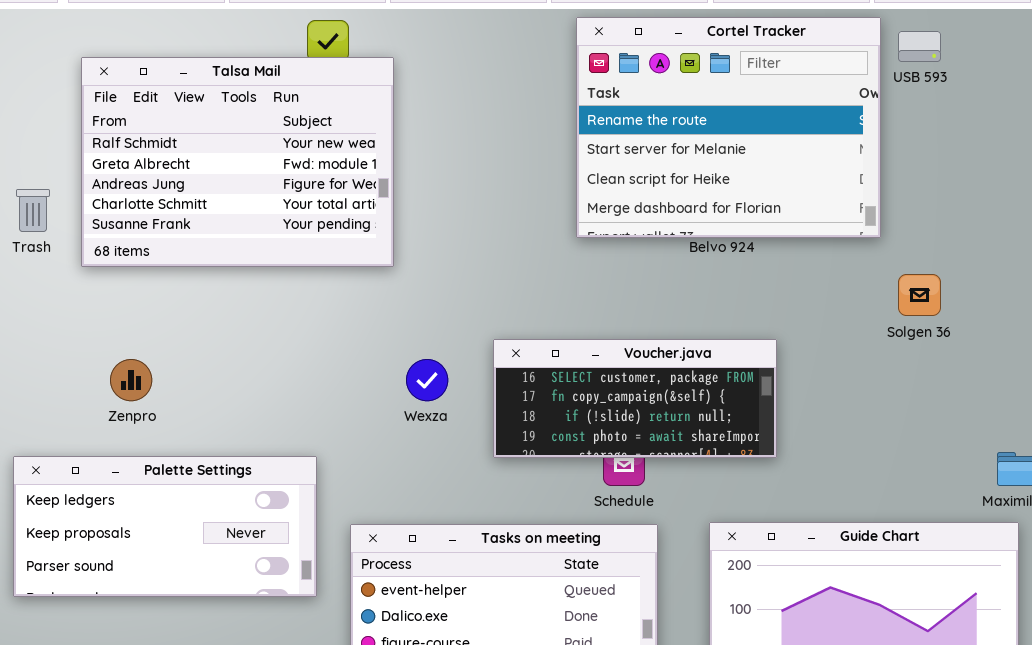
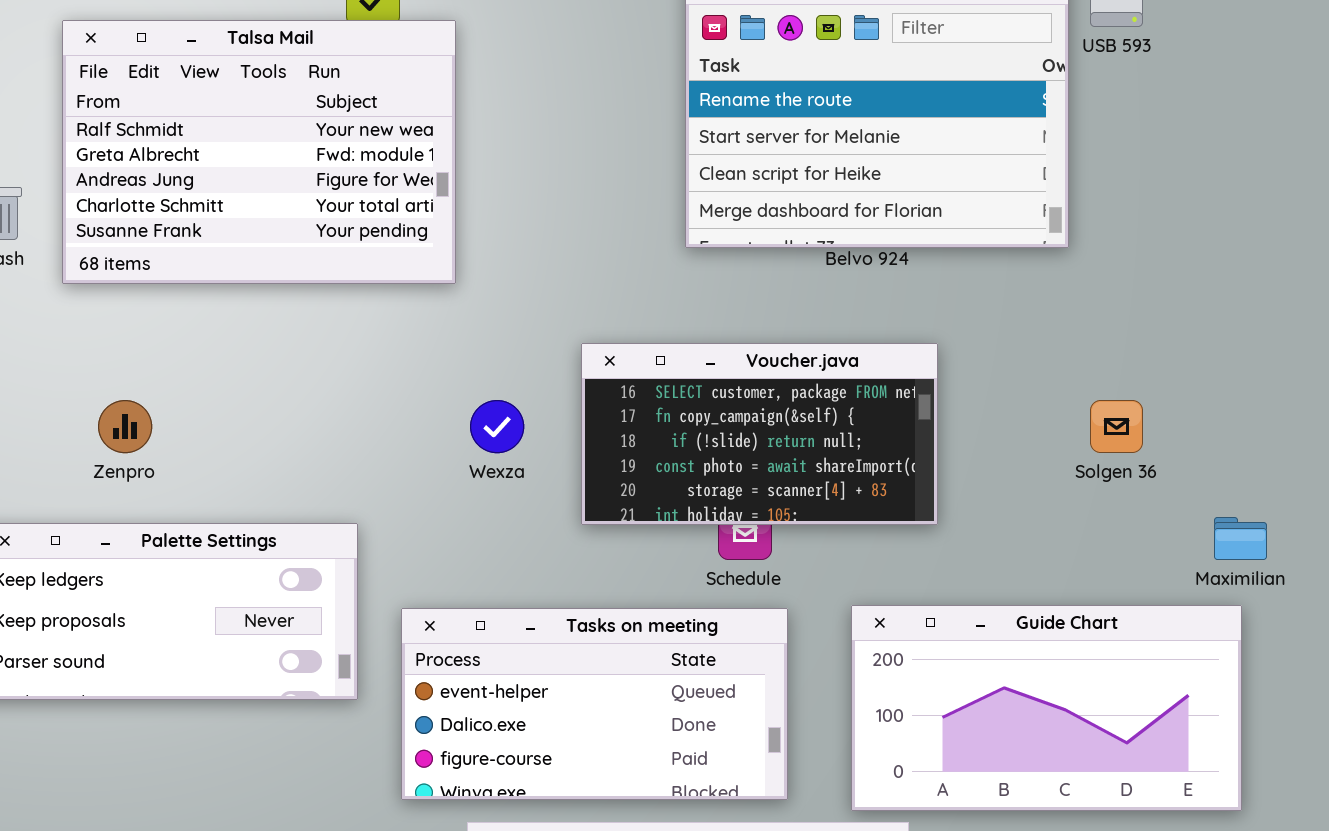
Solgen 36: [898,274,941,316] -> [1090,400,1143,453], moved
Voucher.java: [493,339,777,458] -> [581,343,938,525], resized

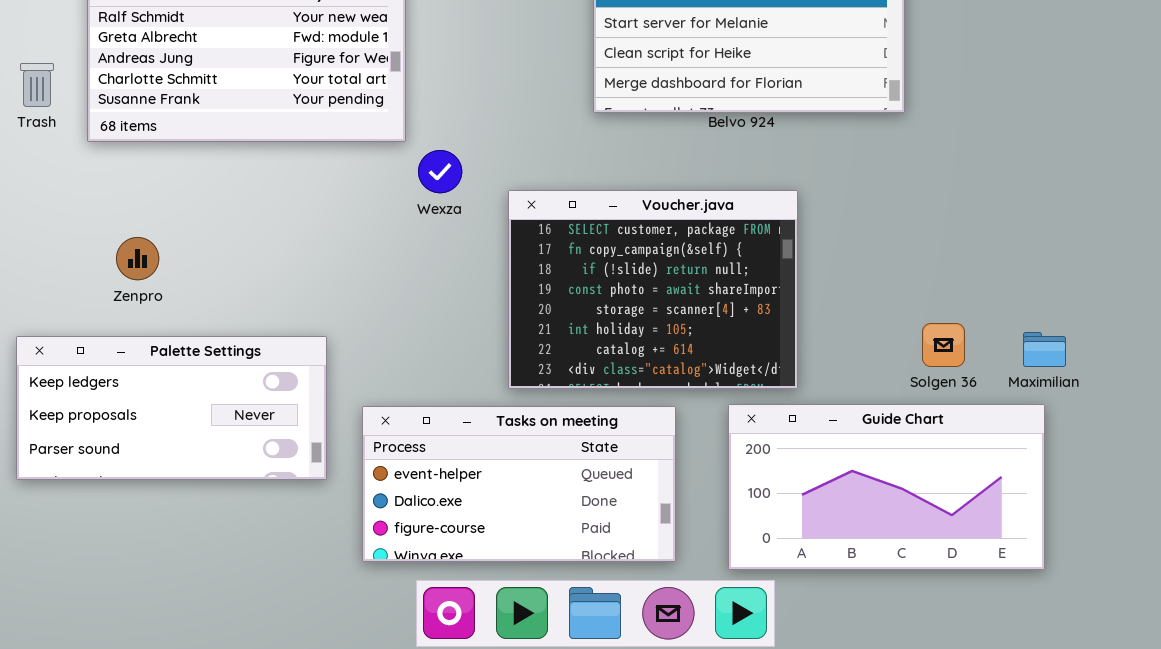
Voucher.java: [581,343,938,525] -> [508,190,798,389], resized
Wexza: [470,400,524,453] -> [418,150,462,193], moved
Solgen 36: [1090,400,1143,453] -> [922,323,965,367], moved

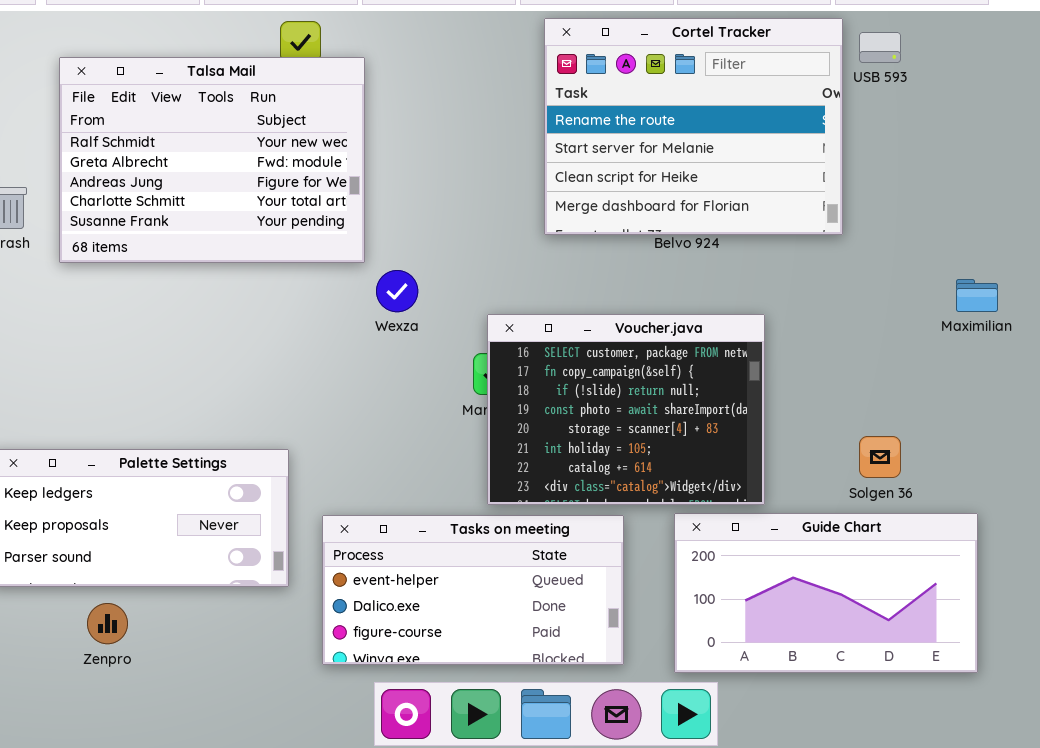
Voucher.java: [508,190,798,389] -> [487,314,765,505], moved
Zenpro: [116,237,159,280] -> [87,603,128,644], moved
Maximilian: [1023,332,1066,367] -> [956,279,998,312], moved

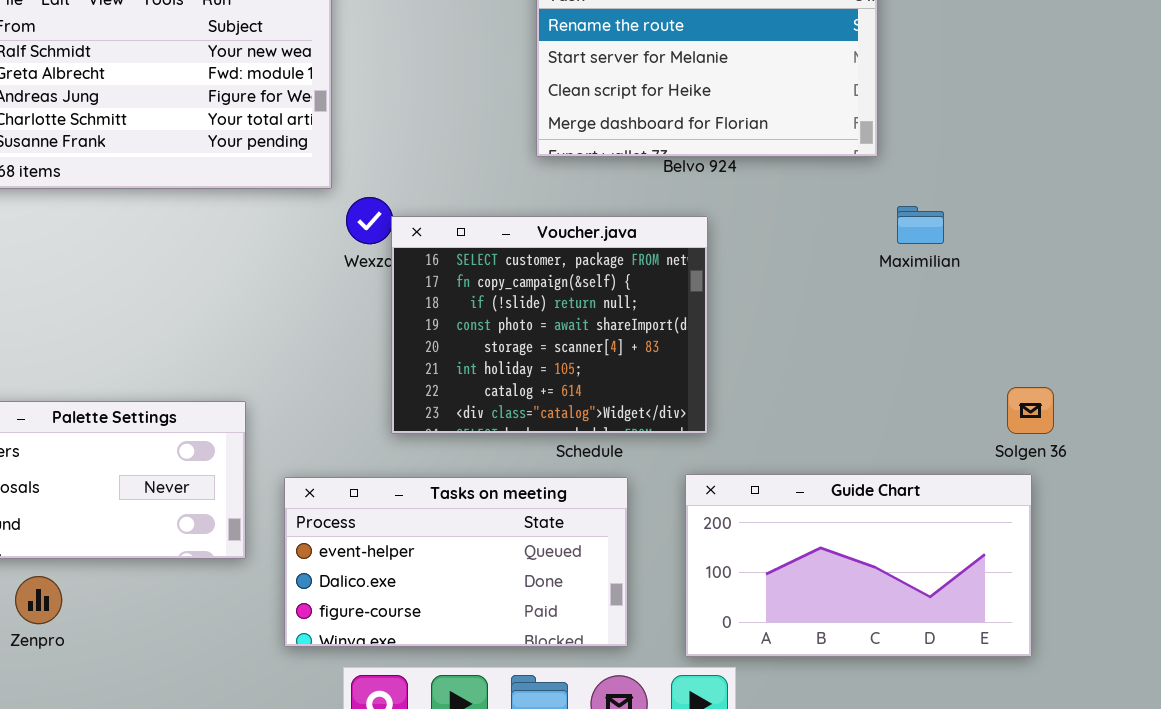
Maximilian: [956,279,998,312] -> [897,206,944,244], moved
Voucher.java: [487,314,765,505] -> [391,216,708,434], moved
Solgen 36: [859,436,901,478] -> [1007,387,1054,434], moved

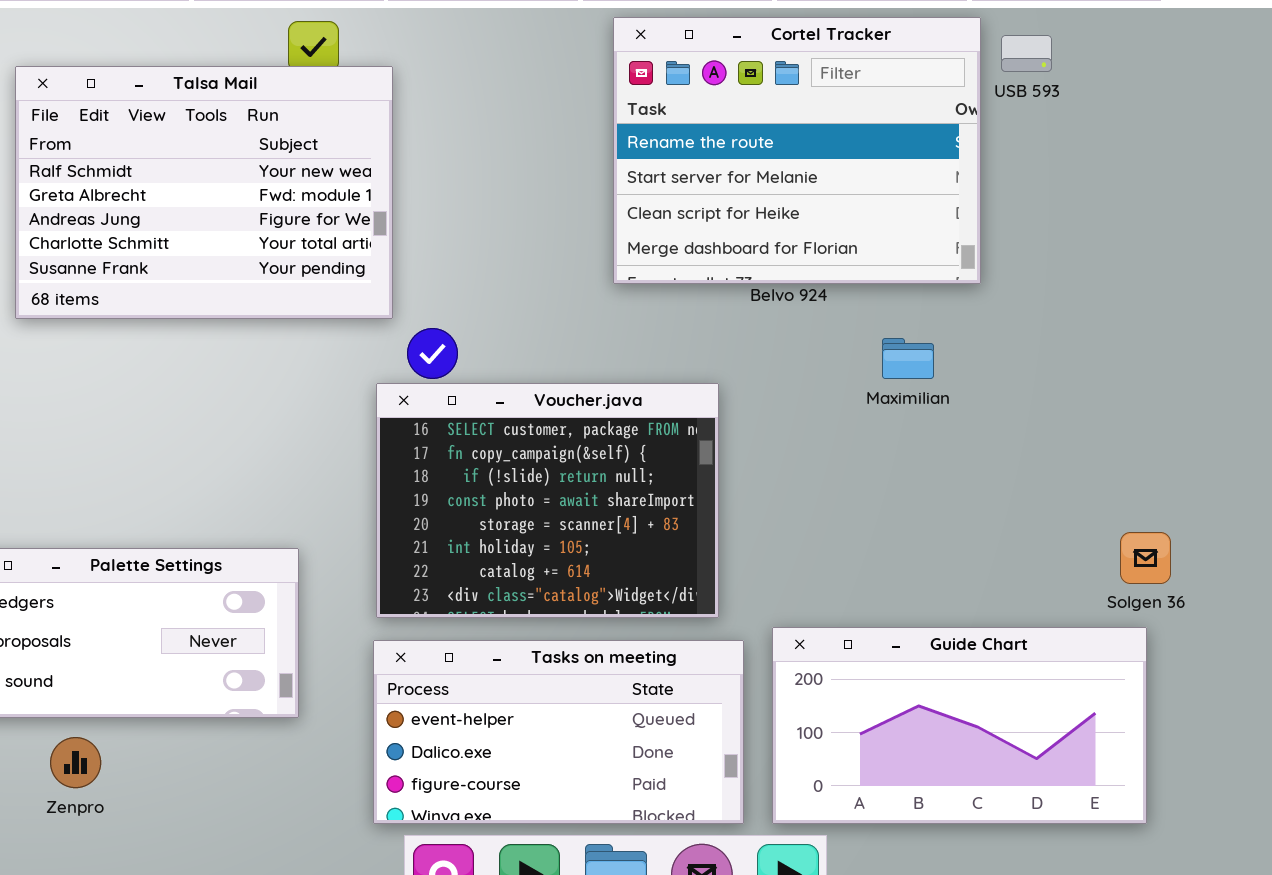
Maximilian: [897,206,944,244] -> [882,338,934,379], moved
Voucher.java: [391,216,708,434] -> [376,383,719,618], moved
Tasks on meeting: [284,477,628,647] -> [373,640,744,824], moved

